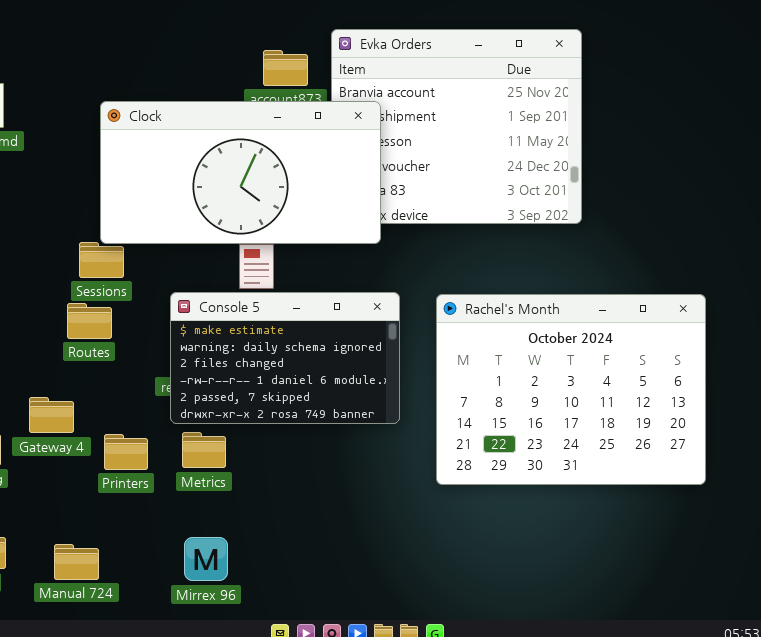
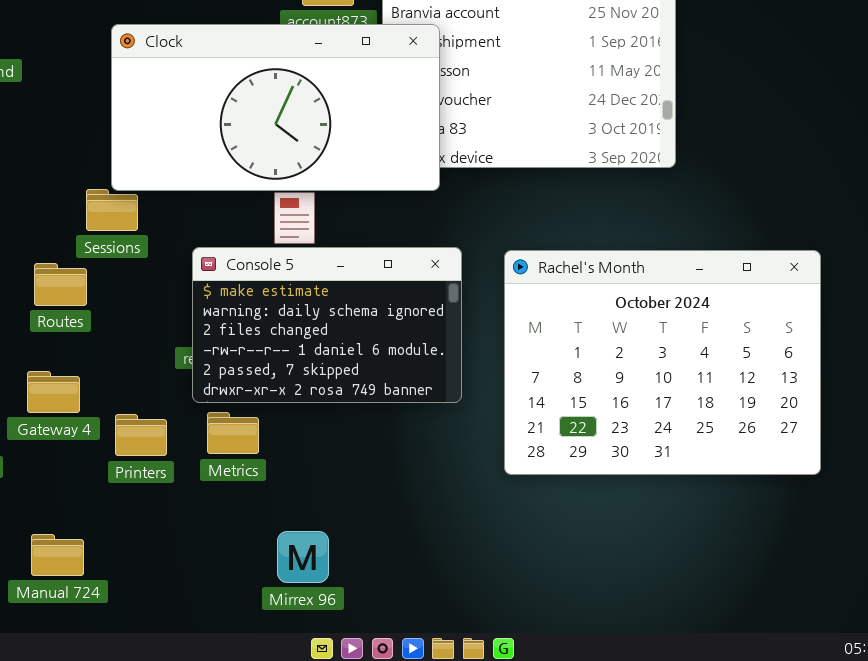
Routes: [67,303,112,339] -> [34,263,87,306], moved
Mirrex 96: [184,537,228,581] -> [277,531,329,583], moved
Manual 724: [54,544,99,580] -> [31,534,84,576], moved

